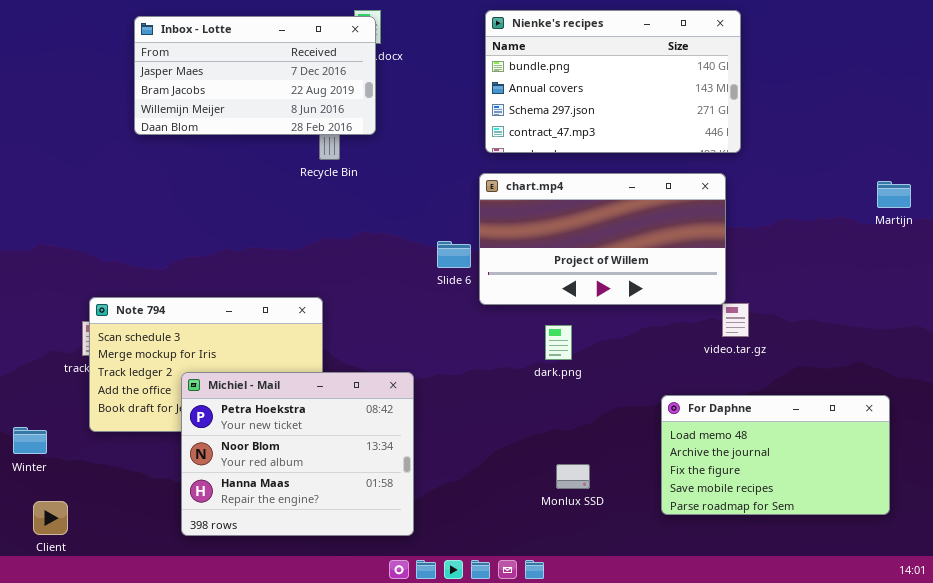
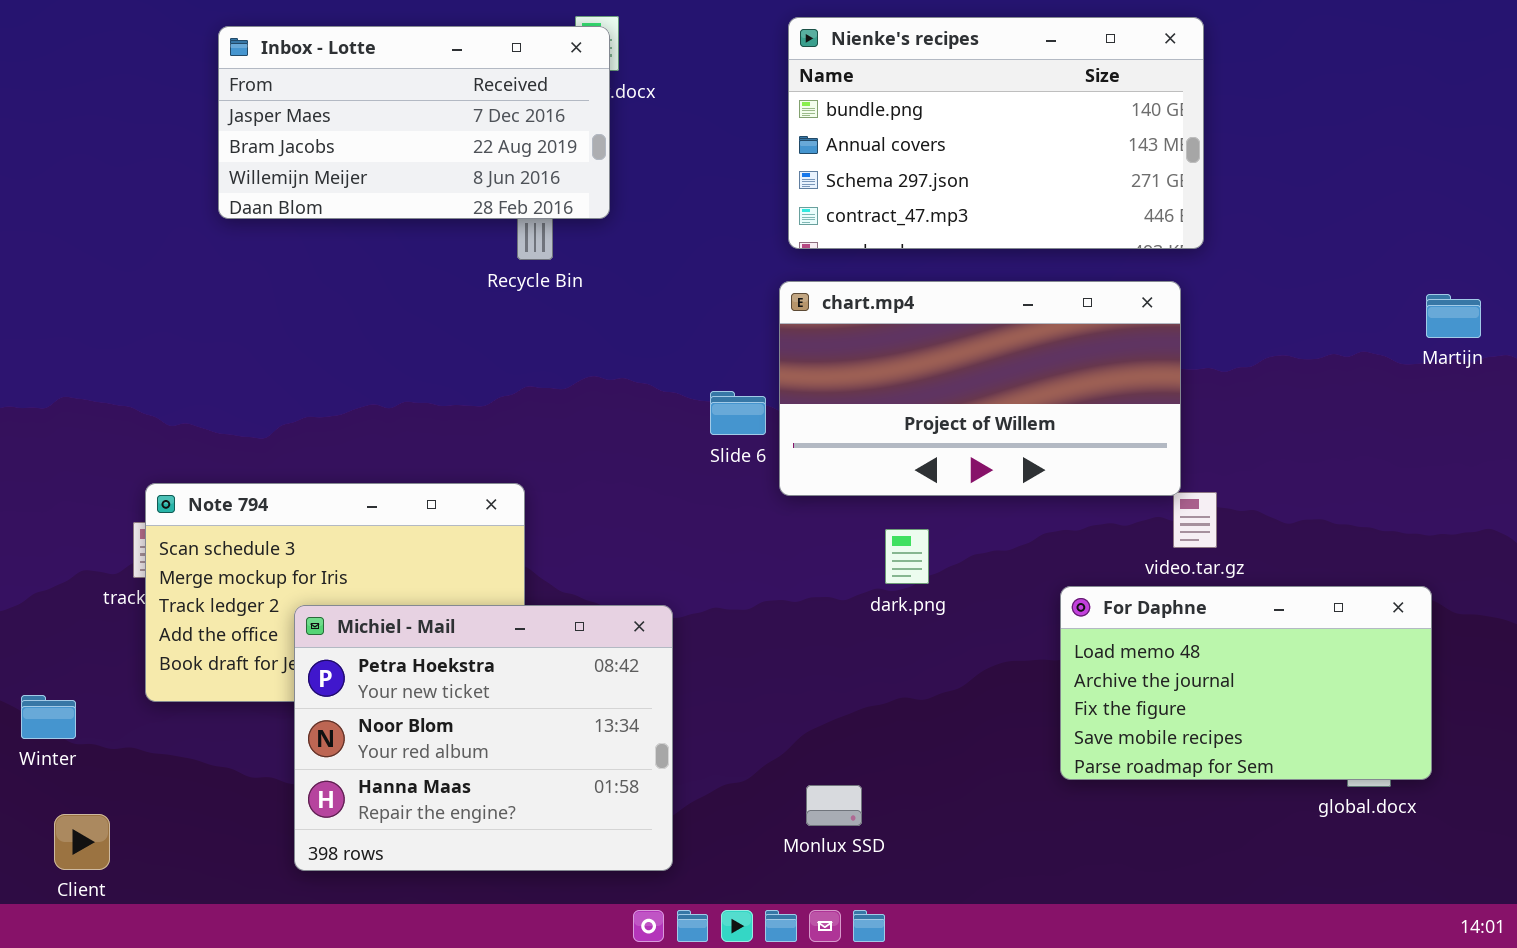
For Daphne: [661,395,890,515] -> [1060,586,1432,780], moved
Monlux SSD: [556,464,590,489] -> [806,785,862,826], moved

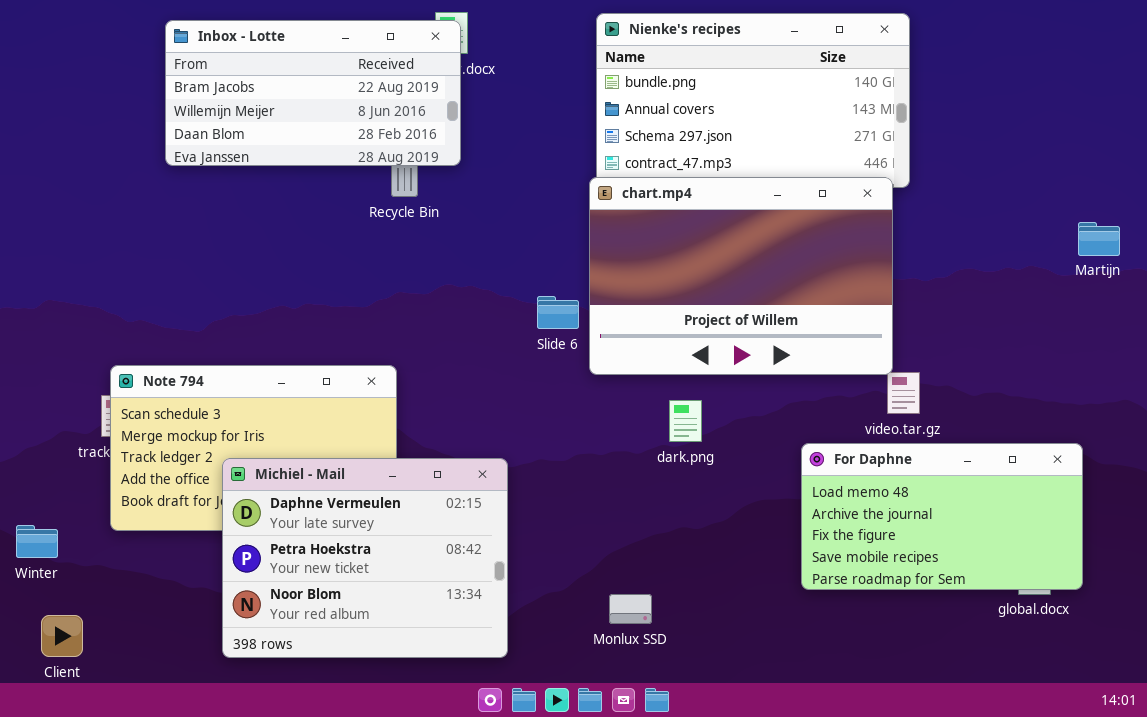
Inbox - Lotte: [218,26,610,219] -> [165,20,461,166], scrolled down 1 row
chart.mp4: [779,281,1181,496] -> [589,177,893,375], resized
Michiel - Mail: [294,605,673,871] -> [222,458,508,658], scrolled up 1 row

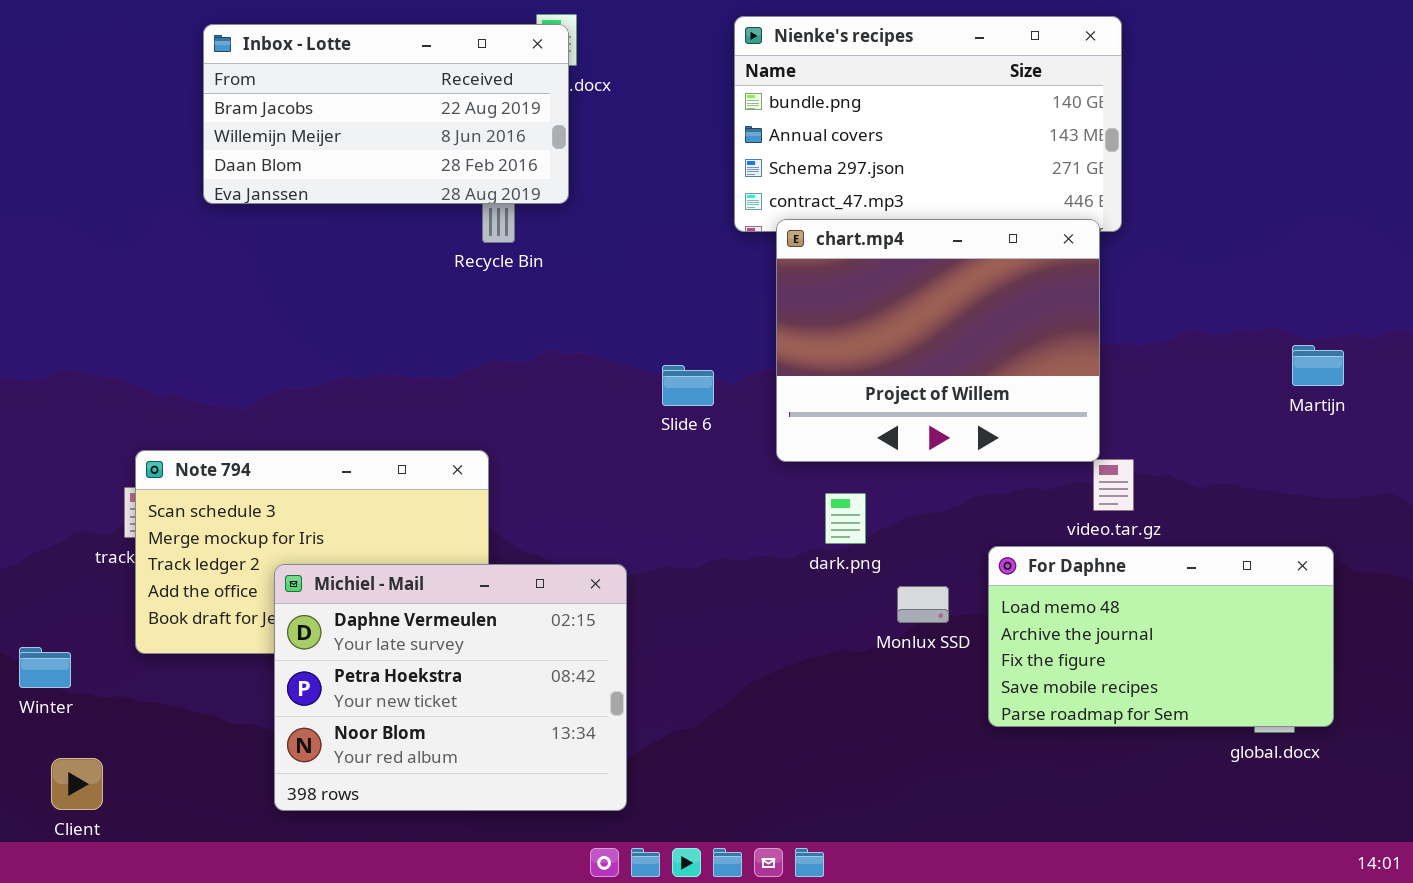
chart.mp4: [589,177,893,375] -> [776,219,1100,462], resized
Martijn: [1078,222,1120,256] -> [1292,345,1344,386], moved
Monlux SSD: [609,594,652,624] -> [897,586,949,623], moved

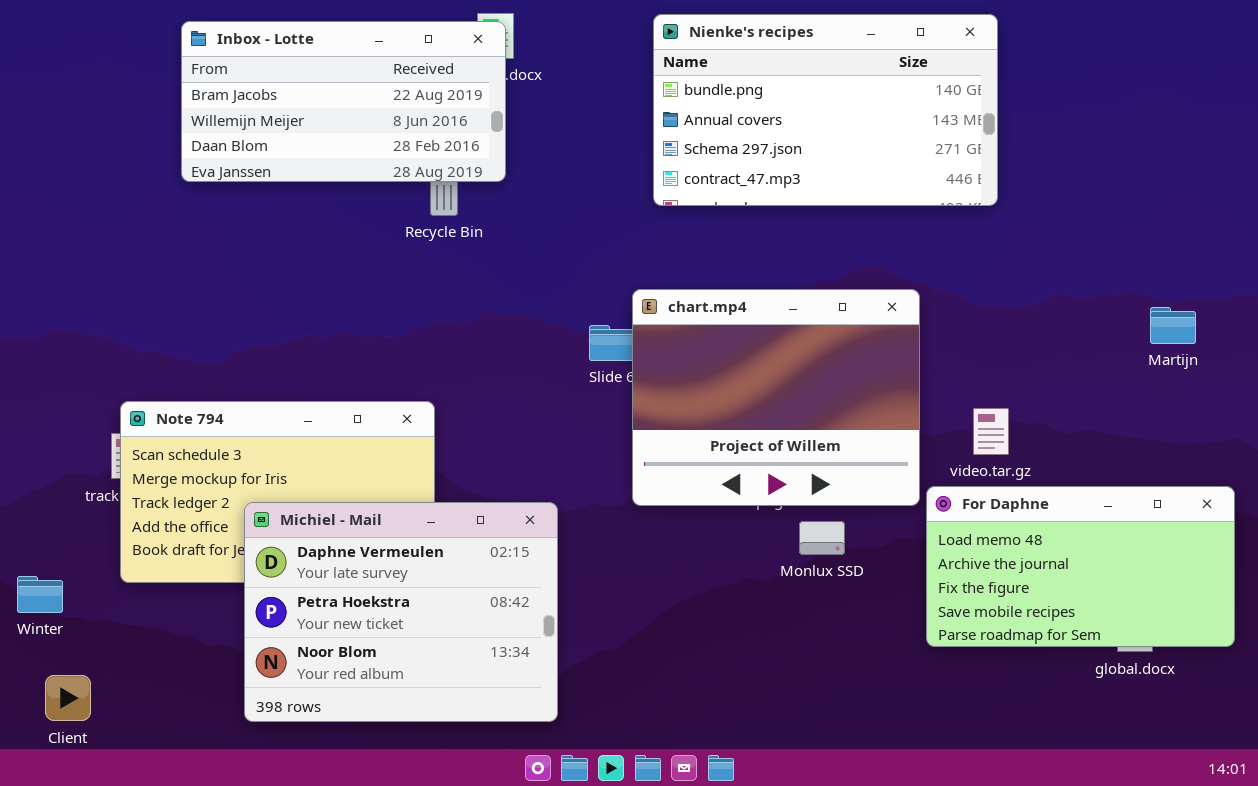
chart.mp4: [776,219,1100,462] -> [632,289,920,506], moved
For Daphne: [988,546,1334,727] -> [926,486,1235,647], moved

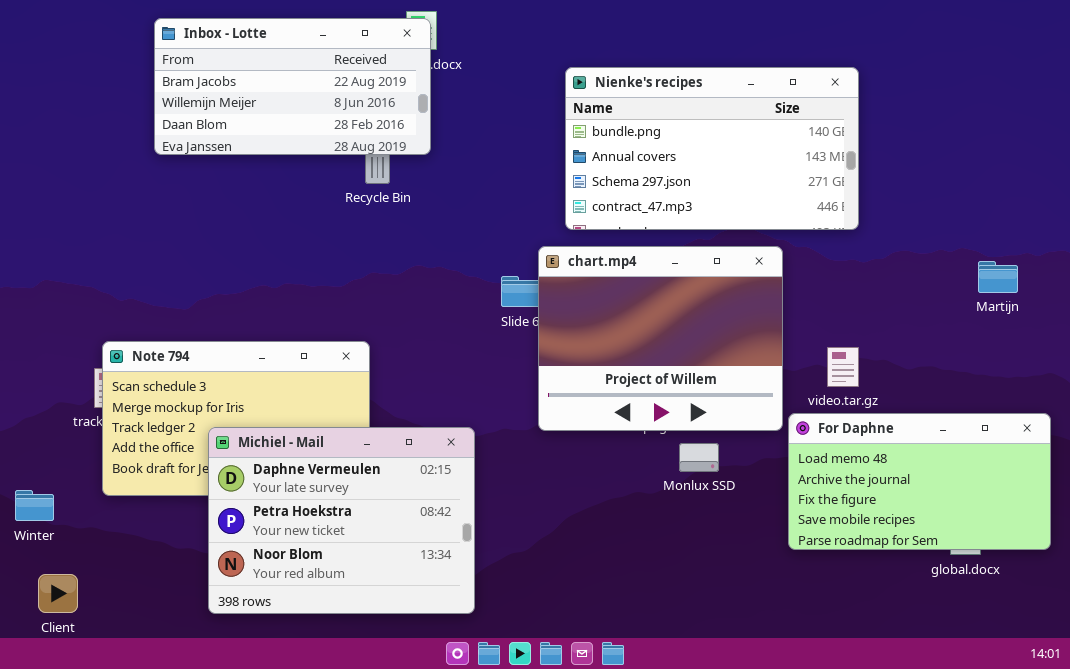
Nienke's recipes: [653,14,998,206] -> [565,67,859,230], moved

